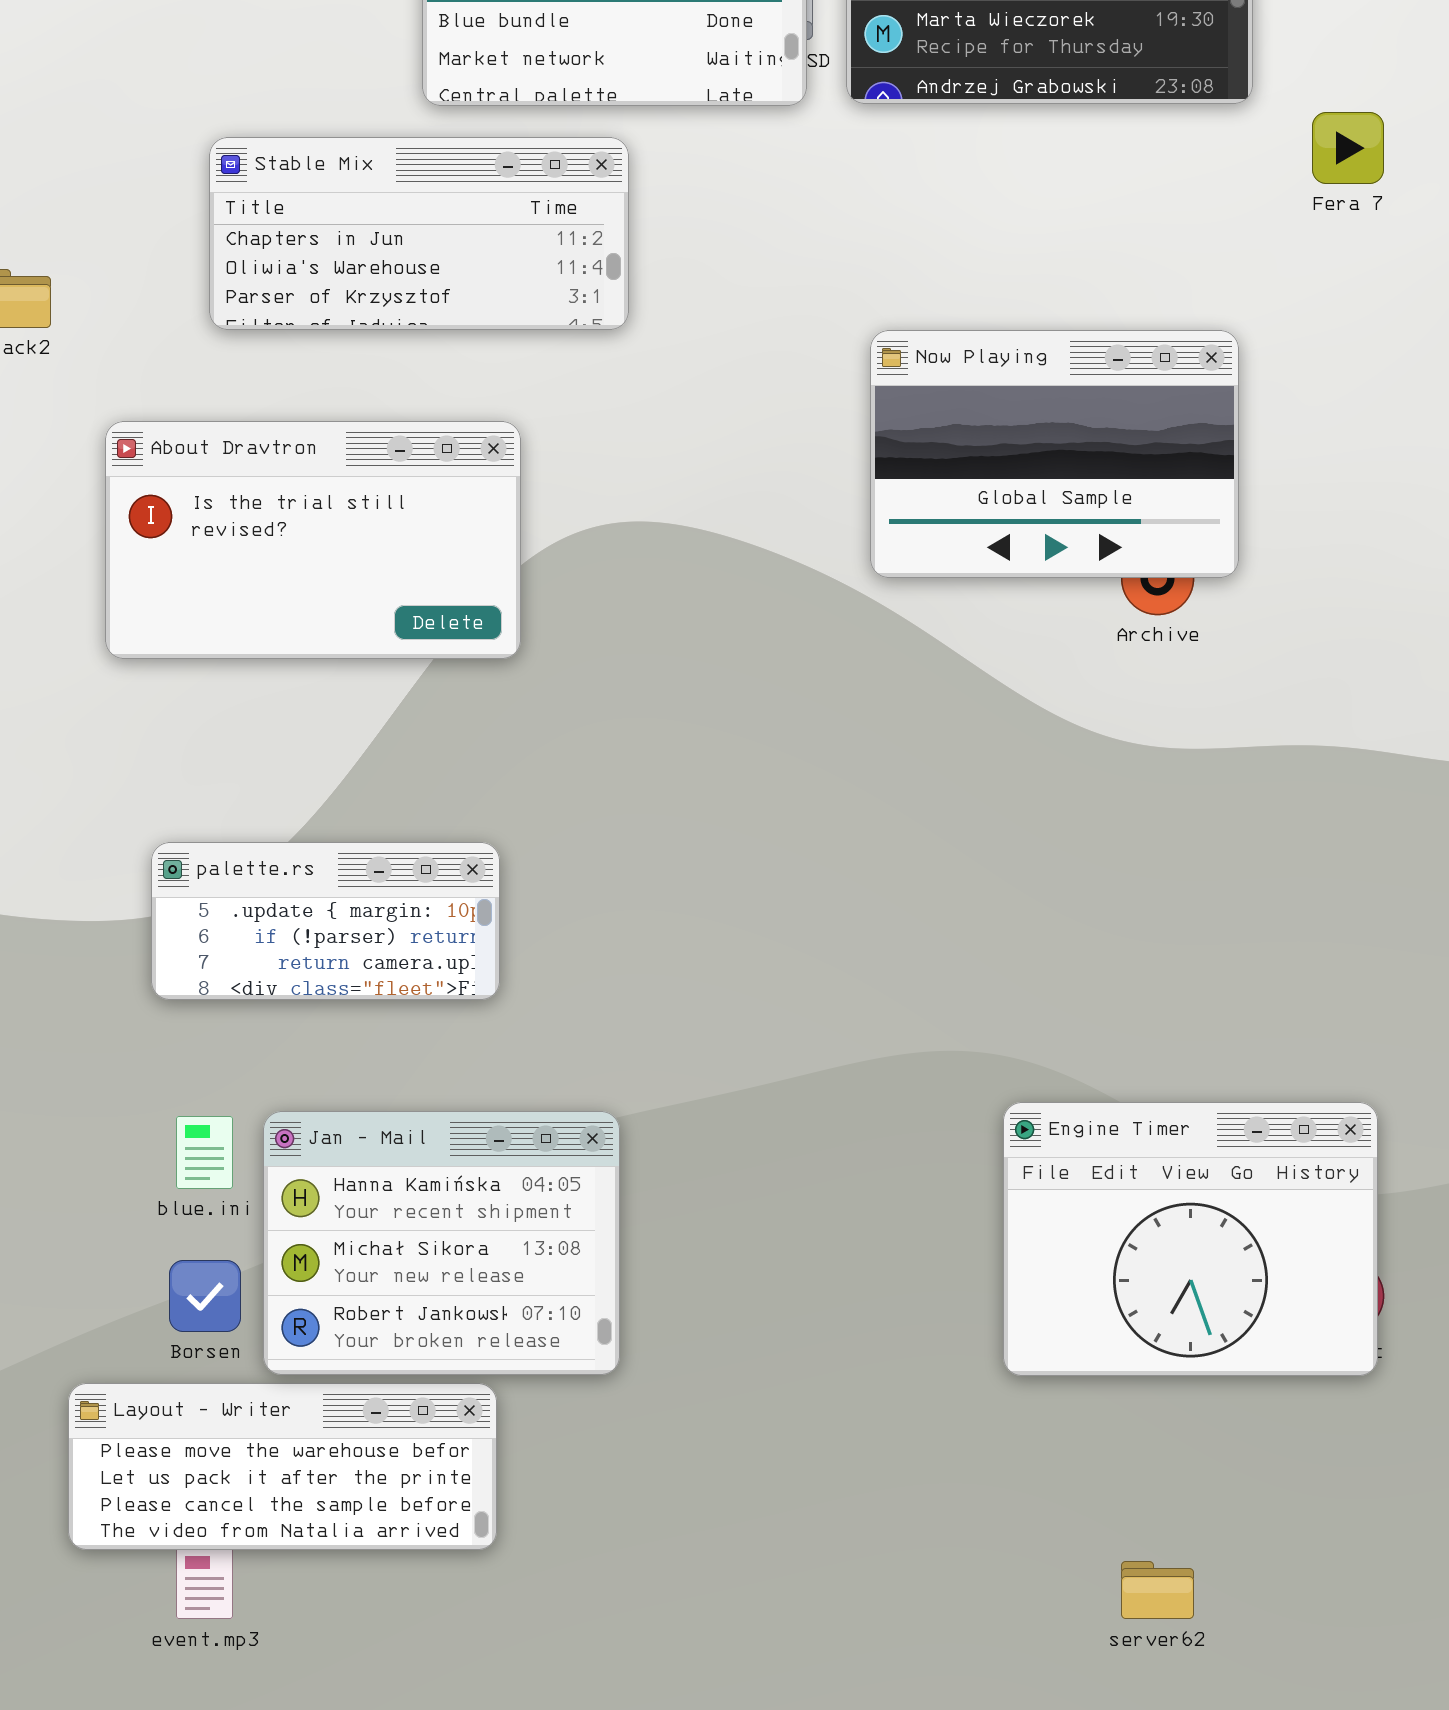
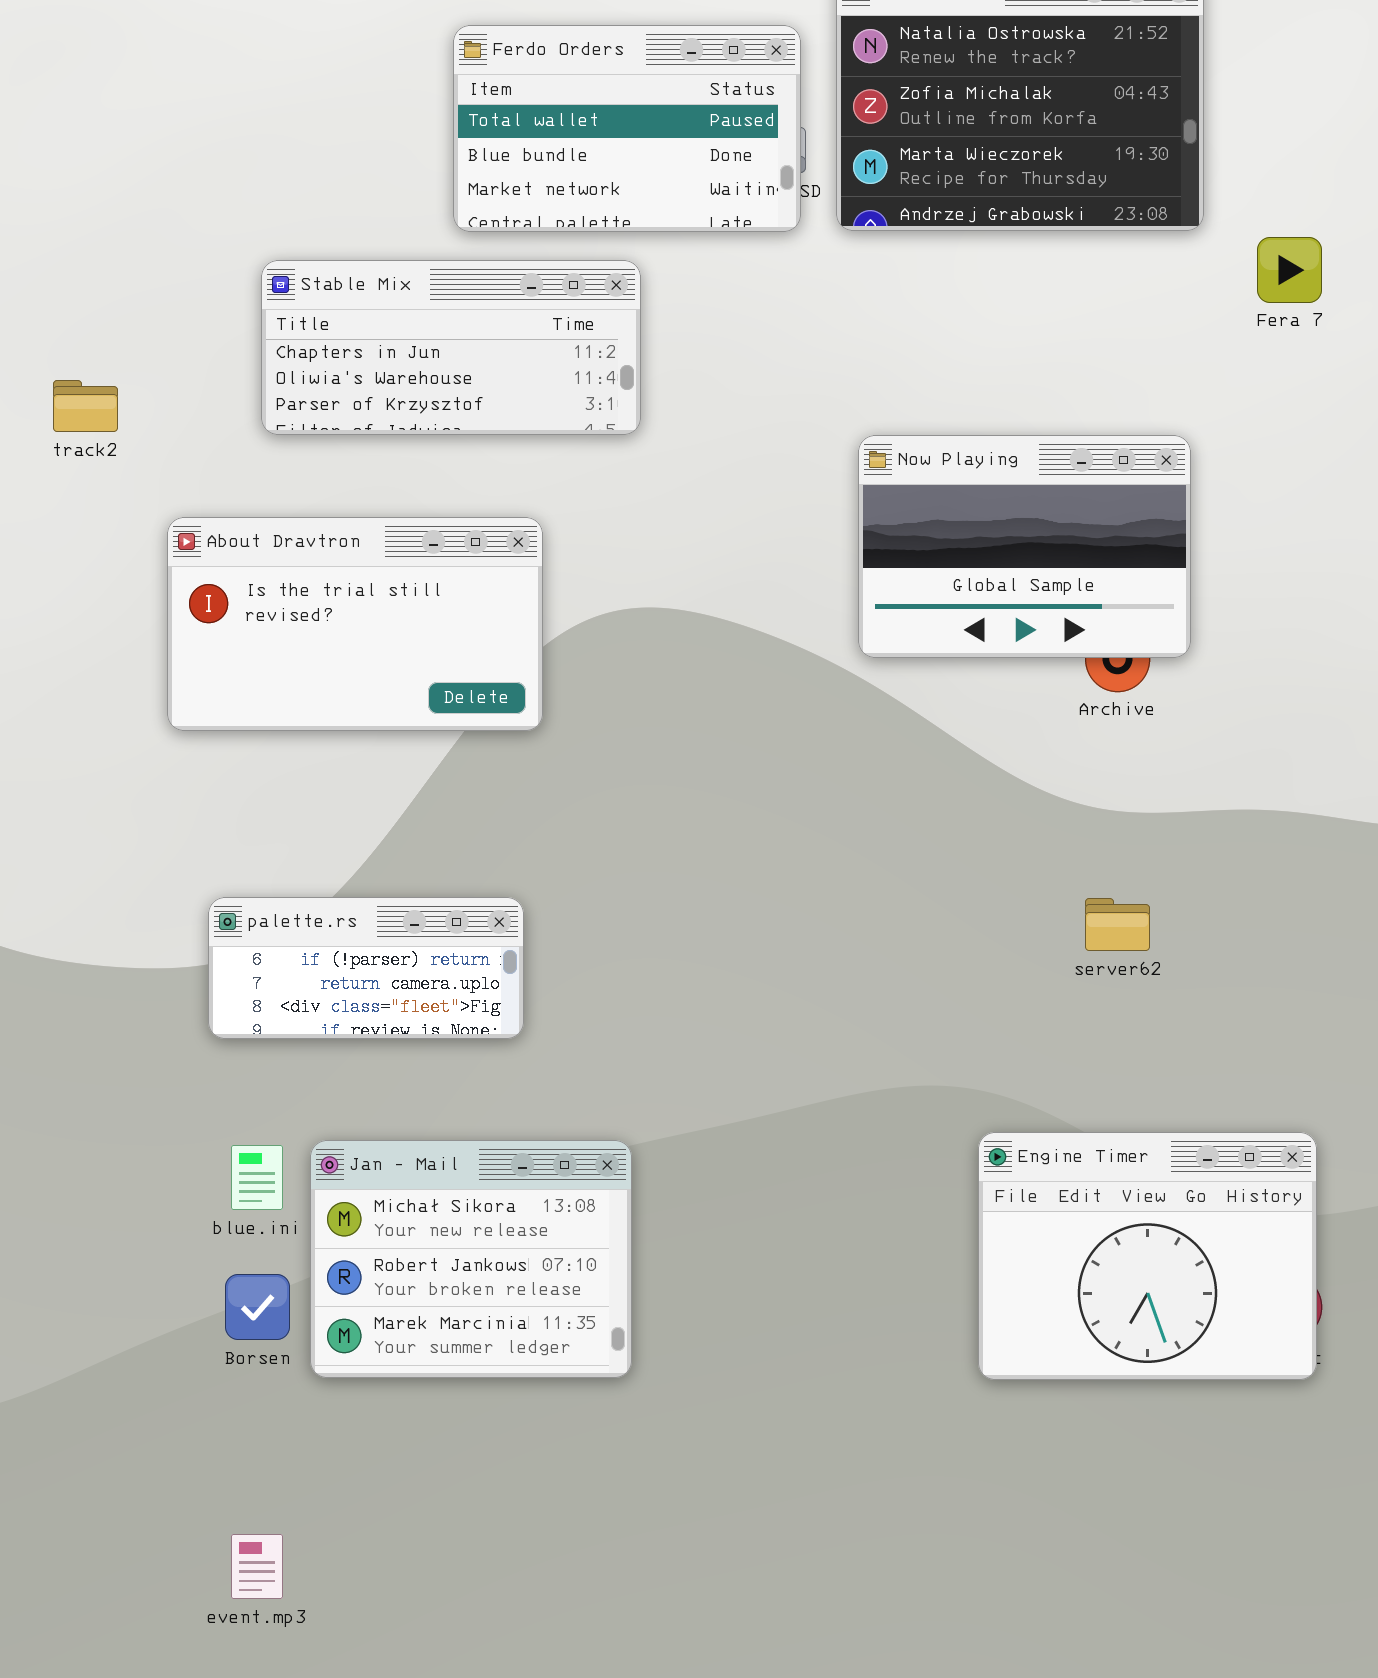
palette.rs: [151,842,500,1000] -> [208,897,524,1039], scrolled down 1 row
Jan - Mail: [263,1111,620,1375] -> [310,1140,632,1378], scrolled down 1 row
Layout - Writer: [68,1383,497,1550] -> none, closed
server62: [1121,1561,1194,1619] -> [1085,898,1150,951], moved

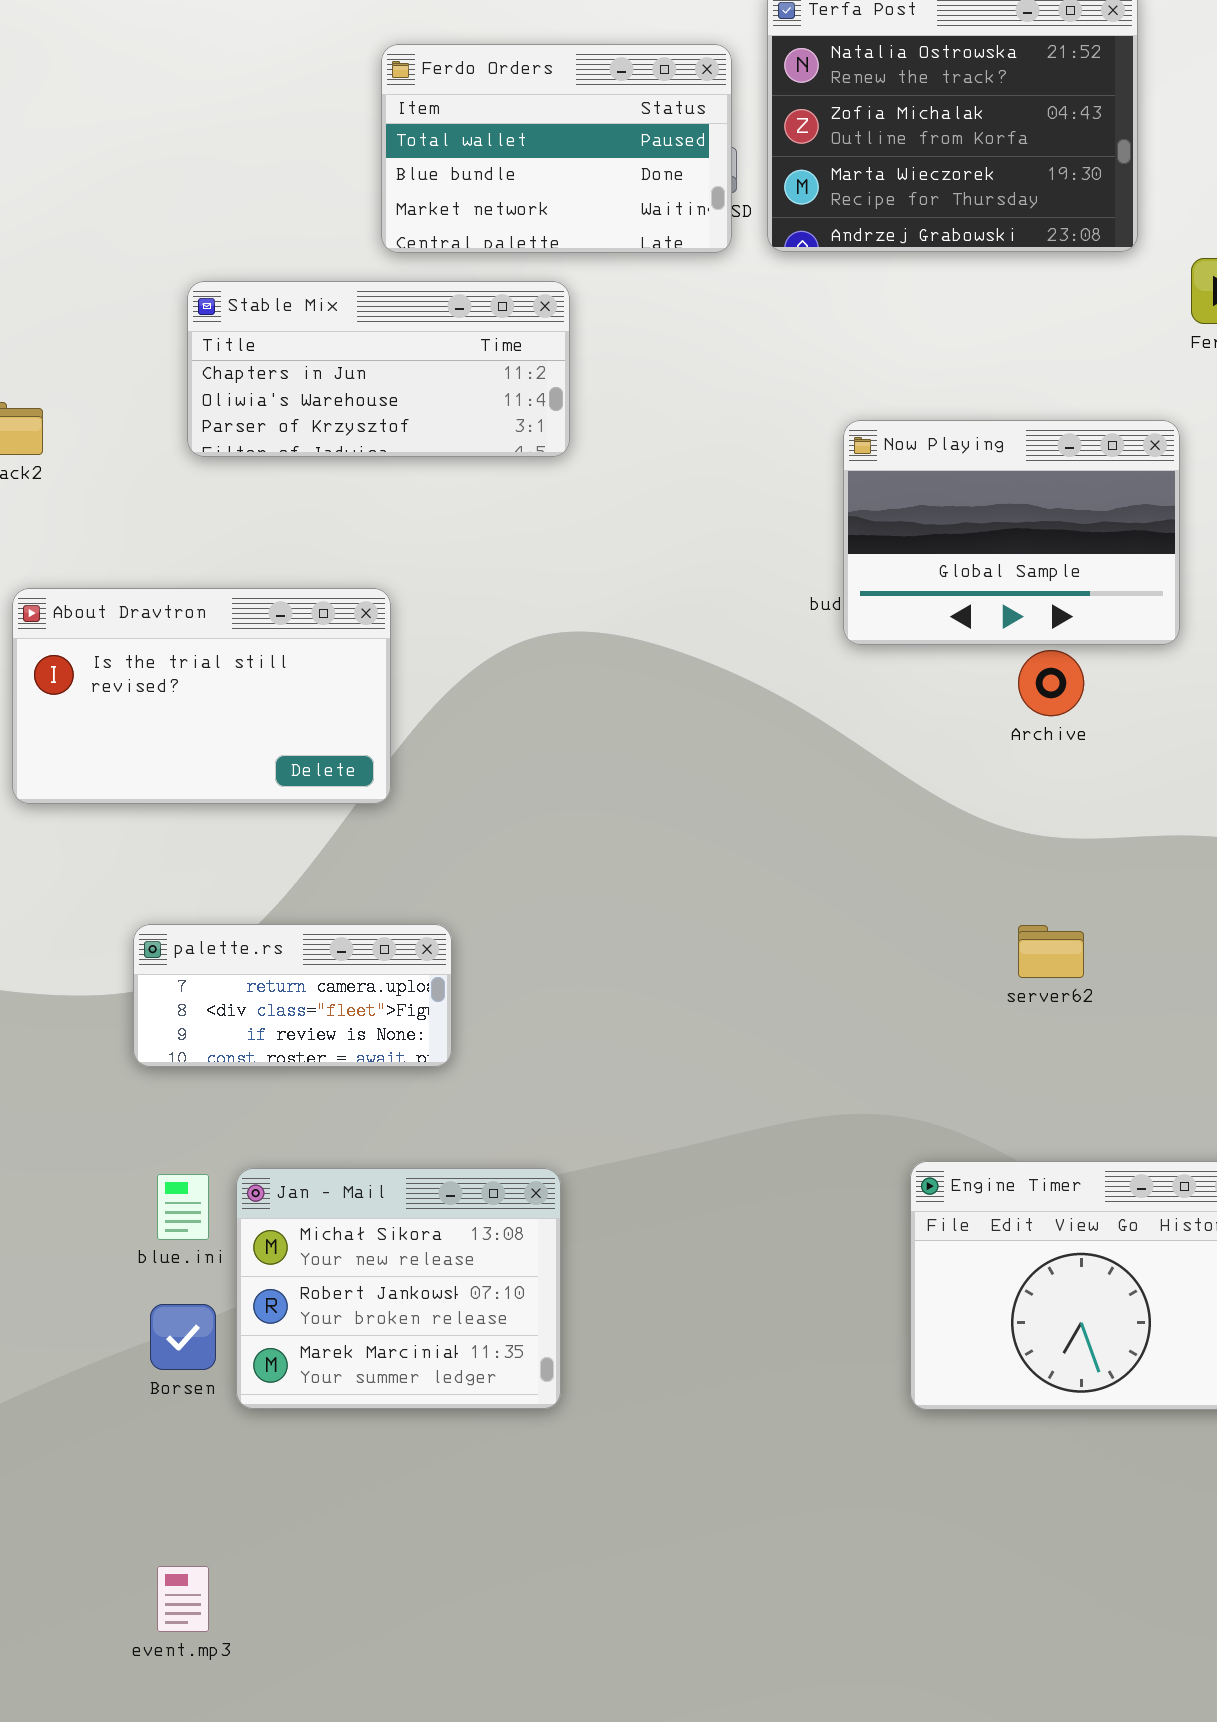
Now Playing: [858,435,1191,658] -> [843,420,1180,645], moved
About Dravtron: [167,517,543,731] -> [12,588,391,804], moved
palette.rs: [208,897,524,1039] -> [133,924,452,1067], scrolled down 1 row

